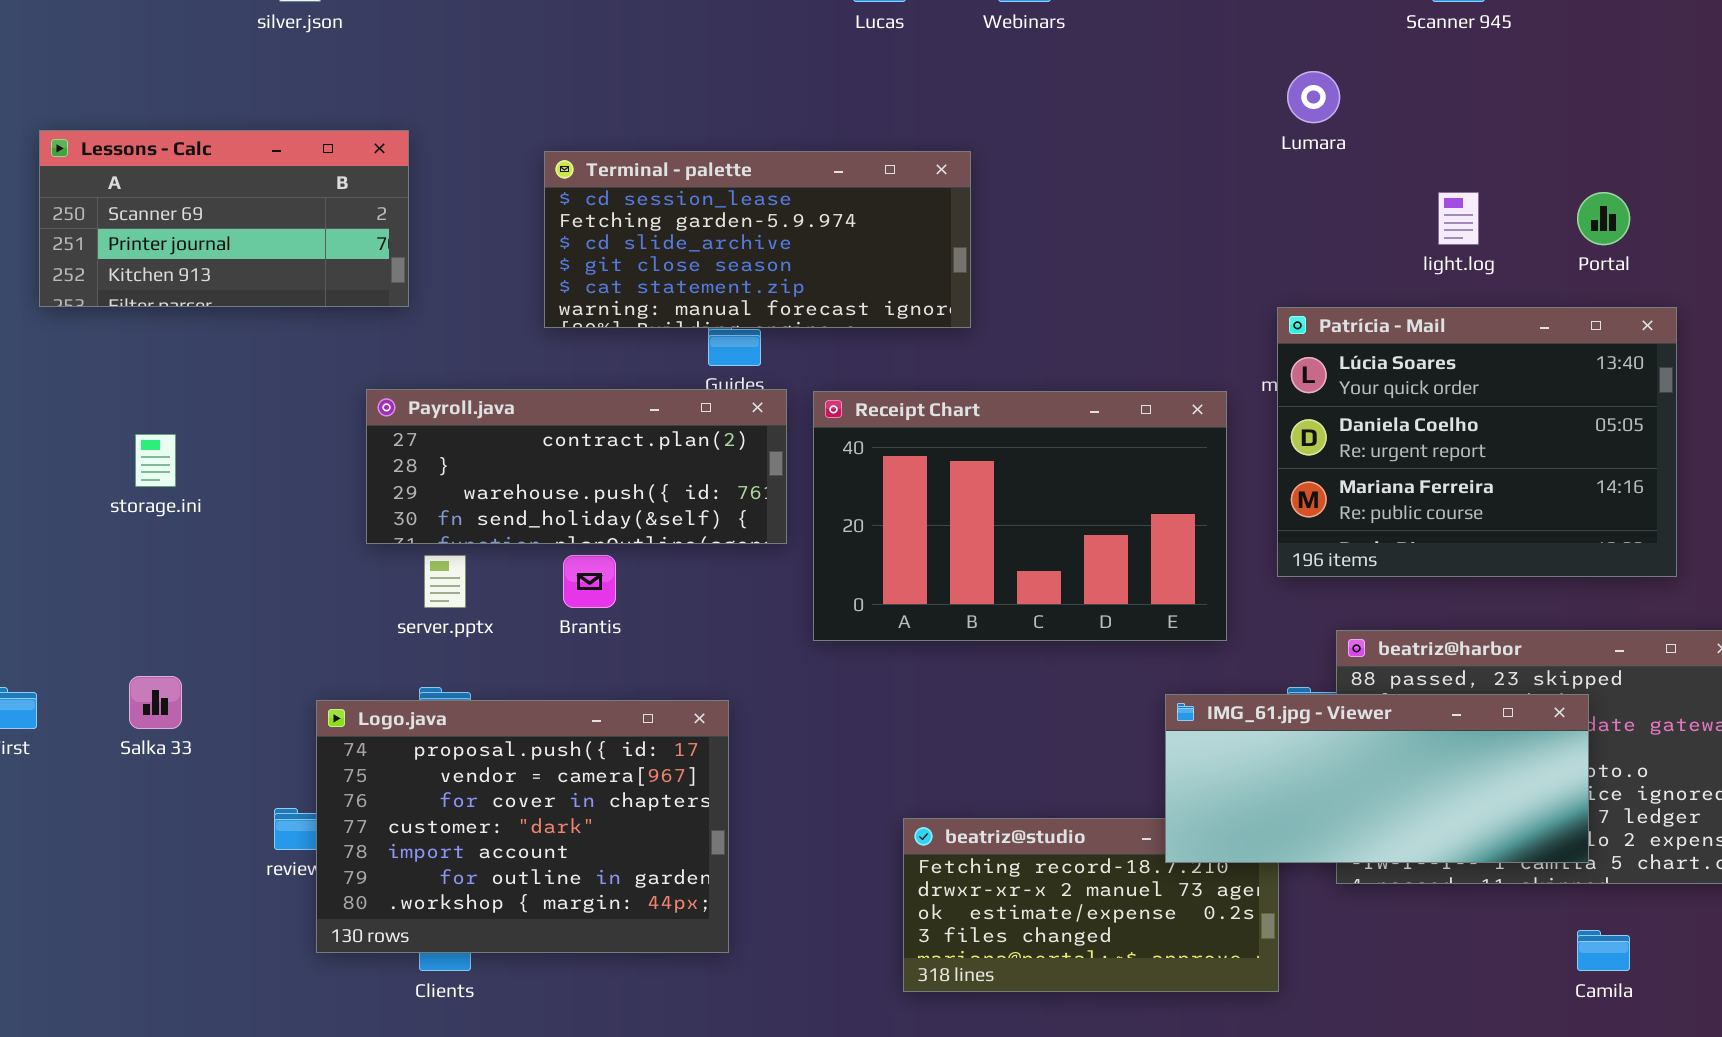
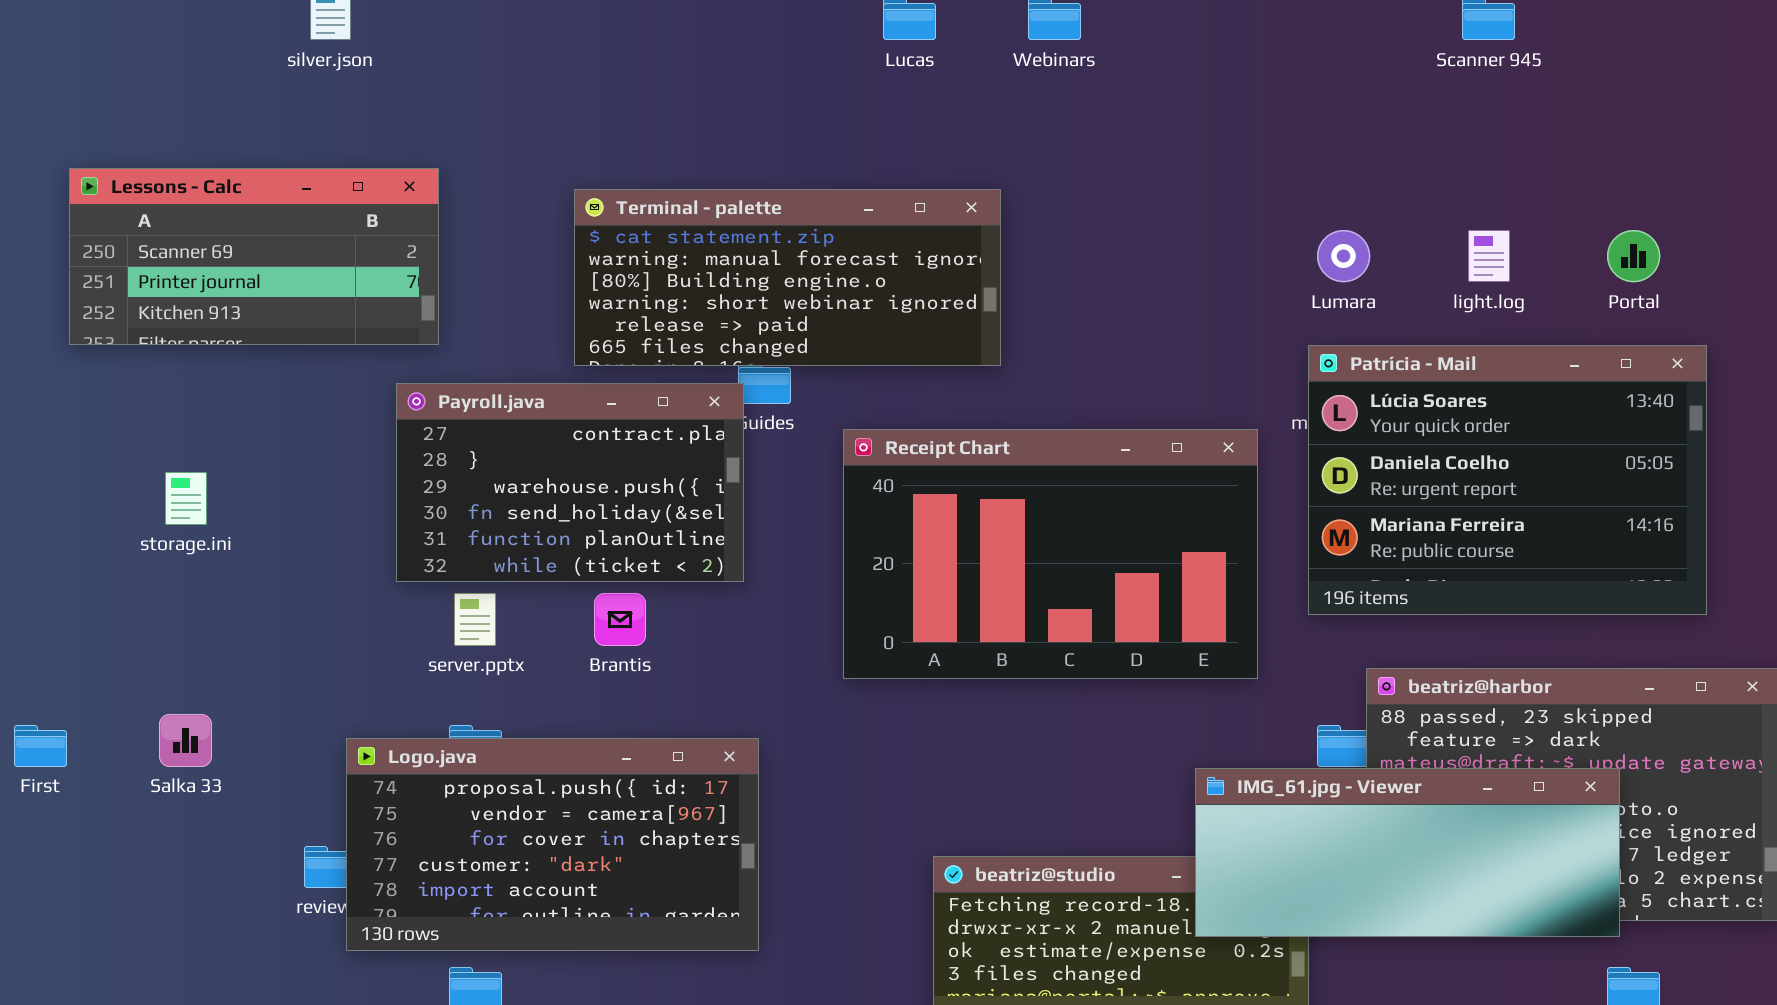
Lumara: [1287,71,1340,123] -> [1317,230,1370,282], moved
Terminal - palette: [544,151,971,328] -> [574,189,1001,366], scrolled down 4 rows
Payroll.java: [366,389,787,544] -> [396,383,744,582], resized
IMG_61.jpg - Viewer: [1165,694,1589,863] -> [1195,768,1620,937], moved
Logo.java: [316,700,729,953] -> [346,738,759,951], resized

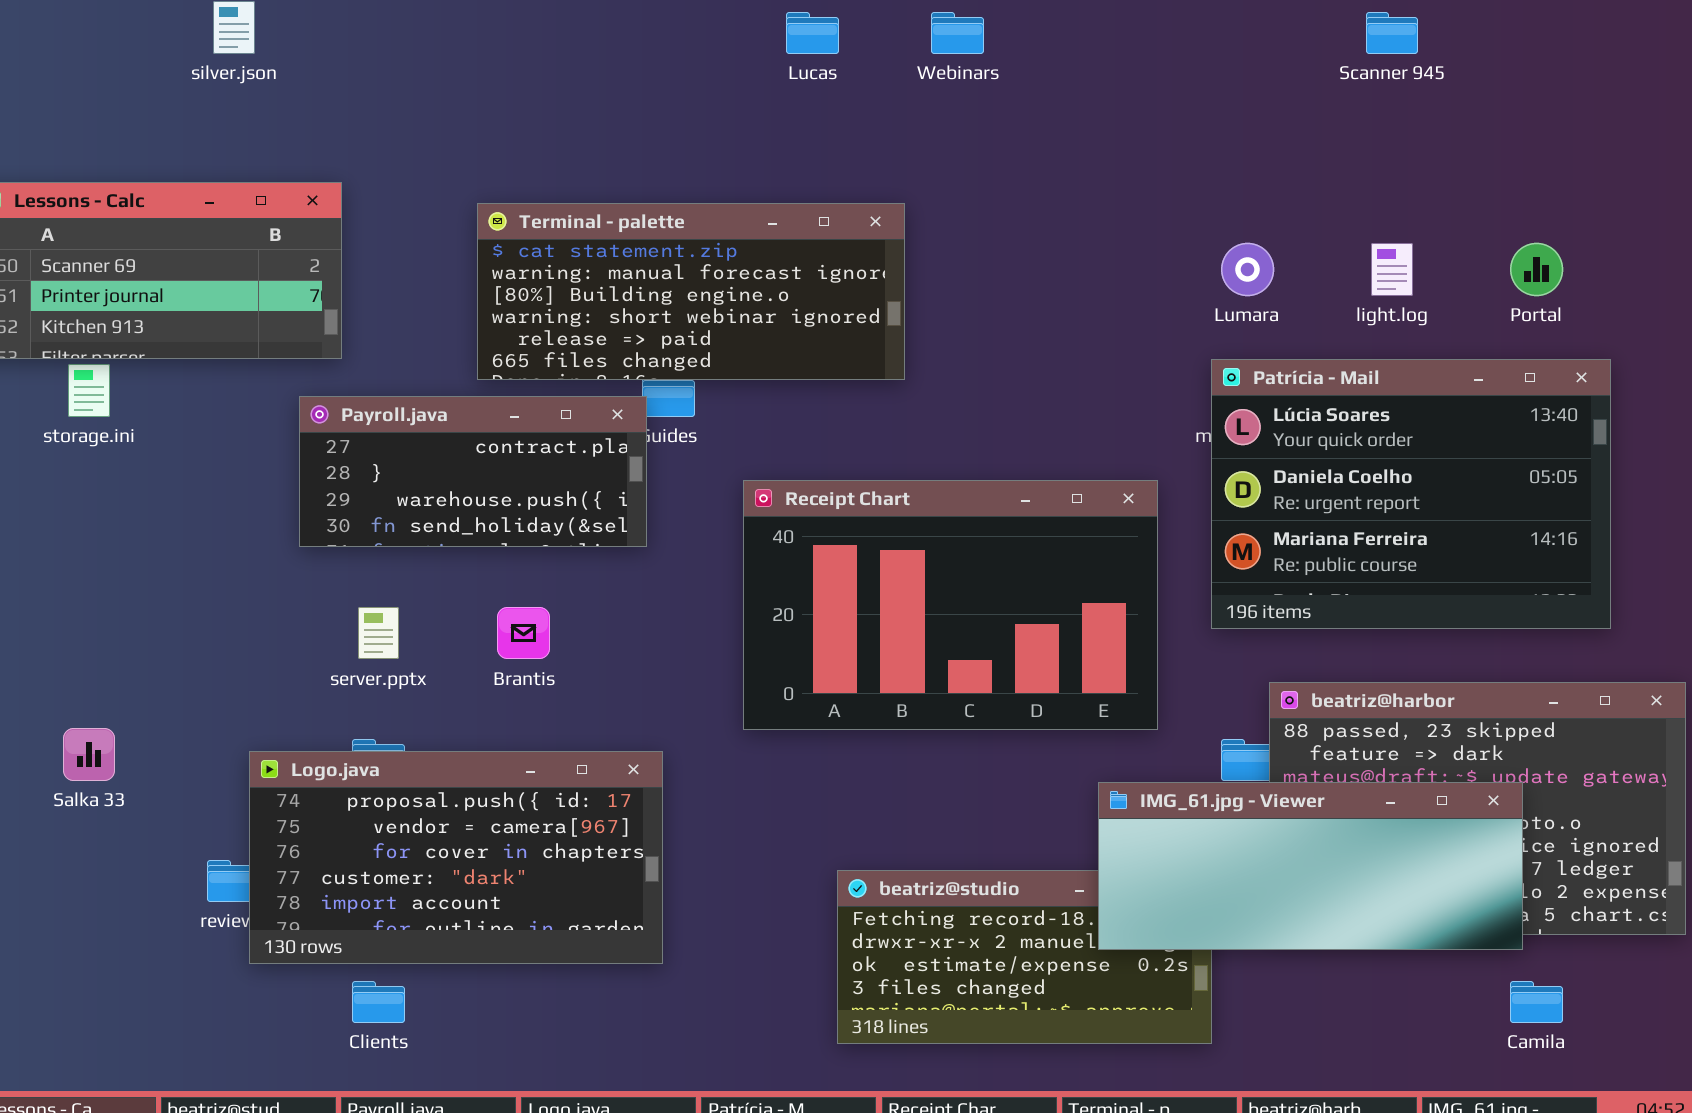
Payroll.java: [396,383,744,582] -> [299,396,647,547], resized
Receipt Chart: [843,429,1258,679] -> [743,480,1158,730], moved
storage.ini: [165,472,207,525] -> [68,364,110,417], moved

